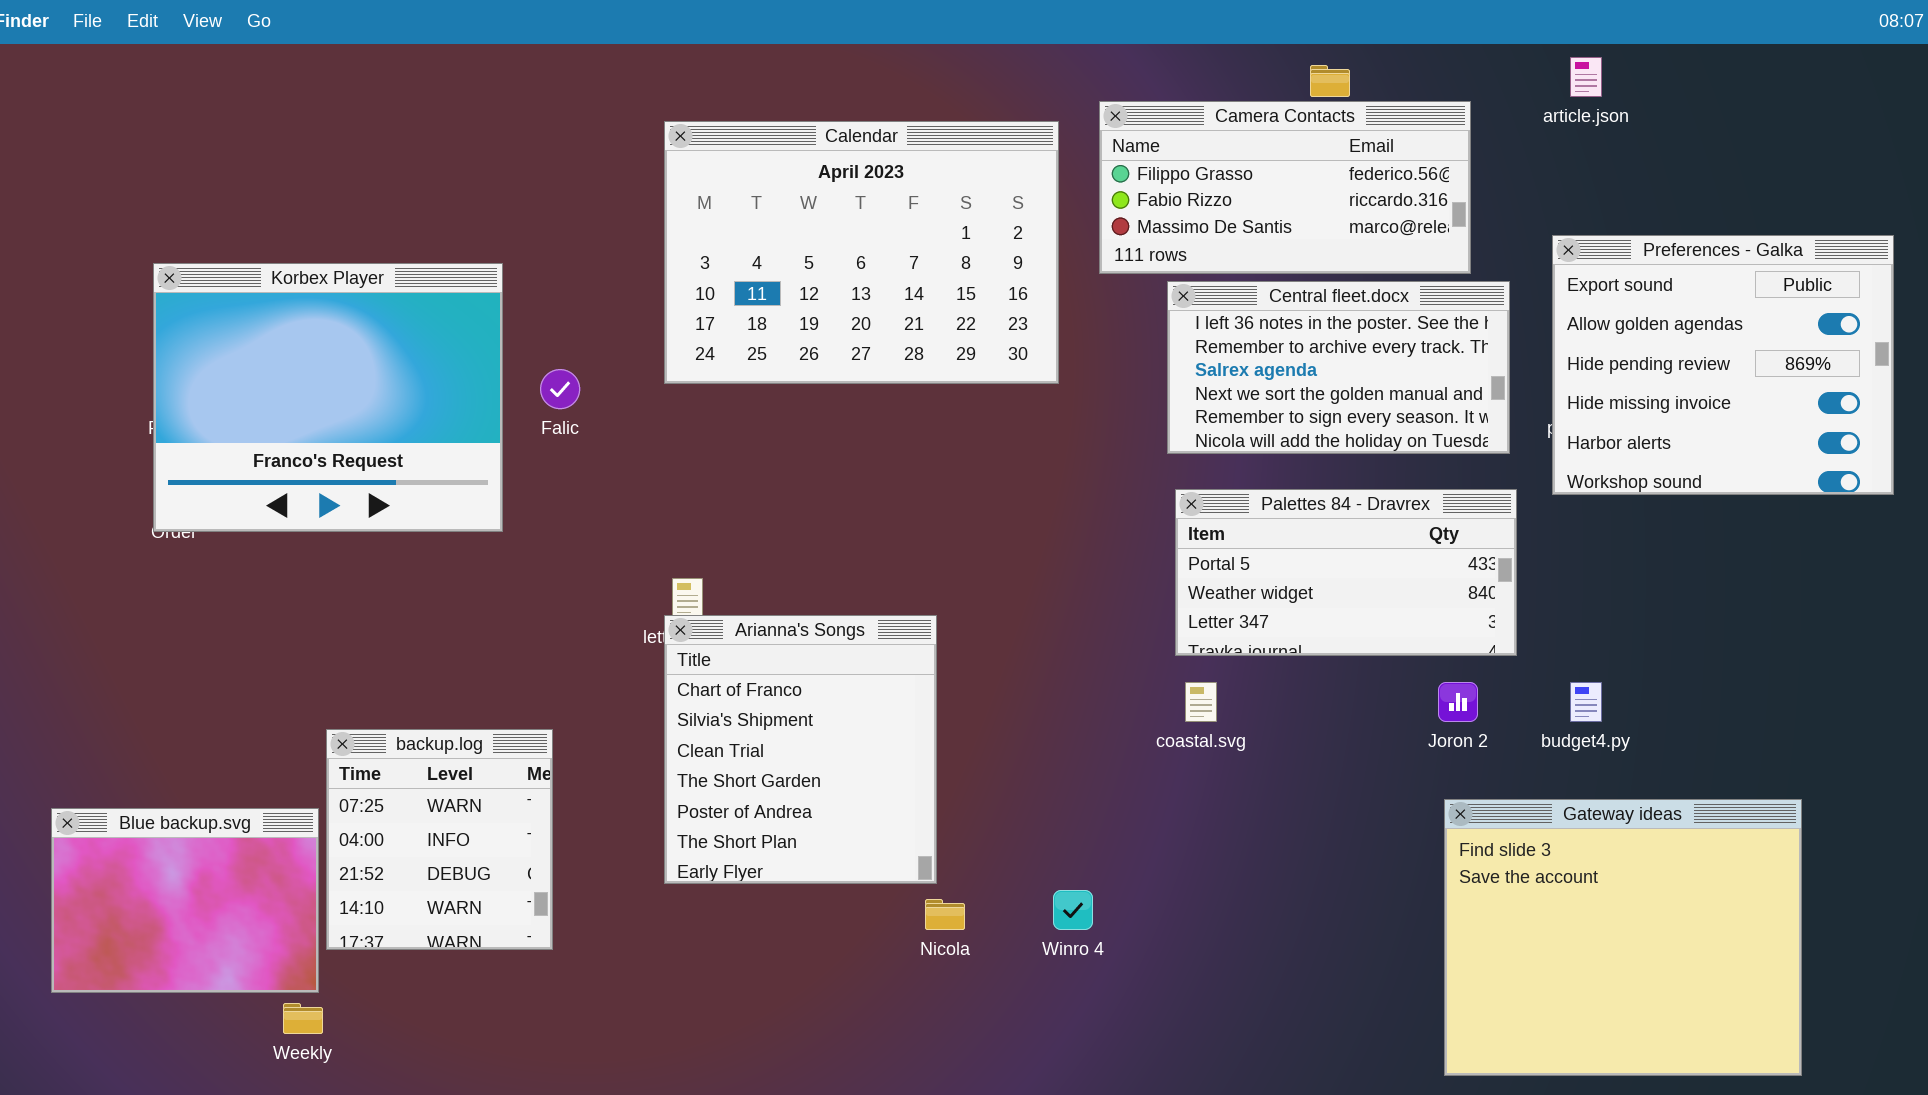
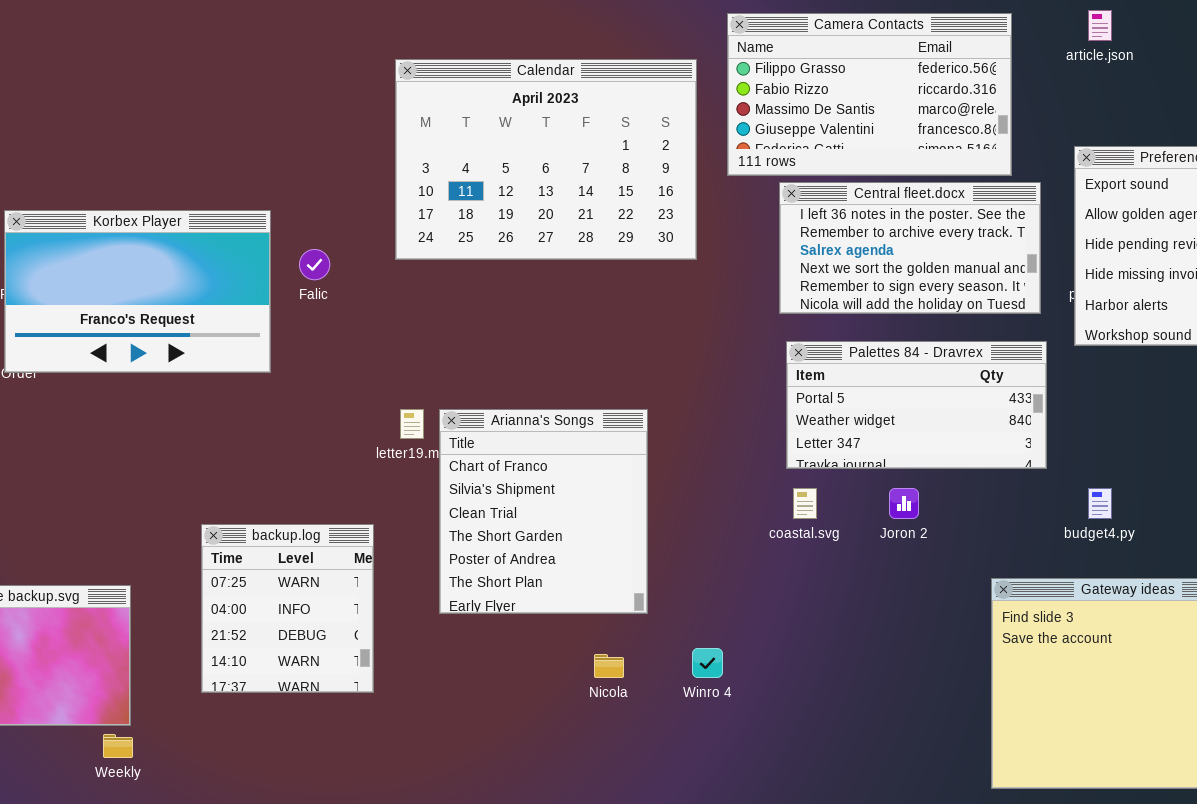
Camera Contacts: [1099,101,1471,274] -> [727,13,1012,176], resized
Korbex Player: [153,263,503,532] -> [4,210,271,373], resized
Arianna's Songs: [664,615,937,884] -> [439,409,648,614], moved
Joron 2: [1438,682,1478,722] -> [889,488,919,519], moved
backup.log: [326,729,553,950] -> [201,524,374,693], moved

